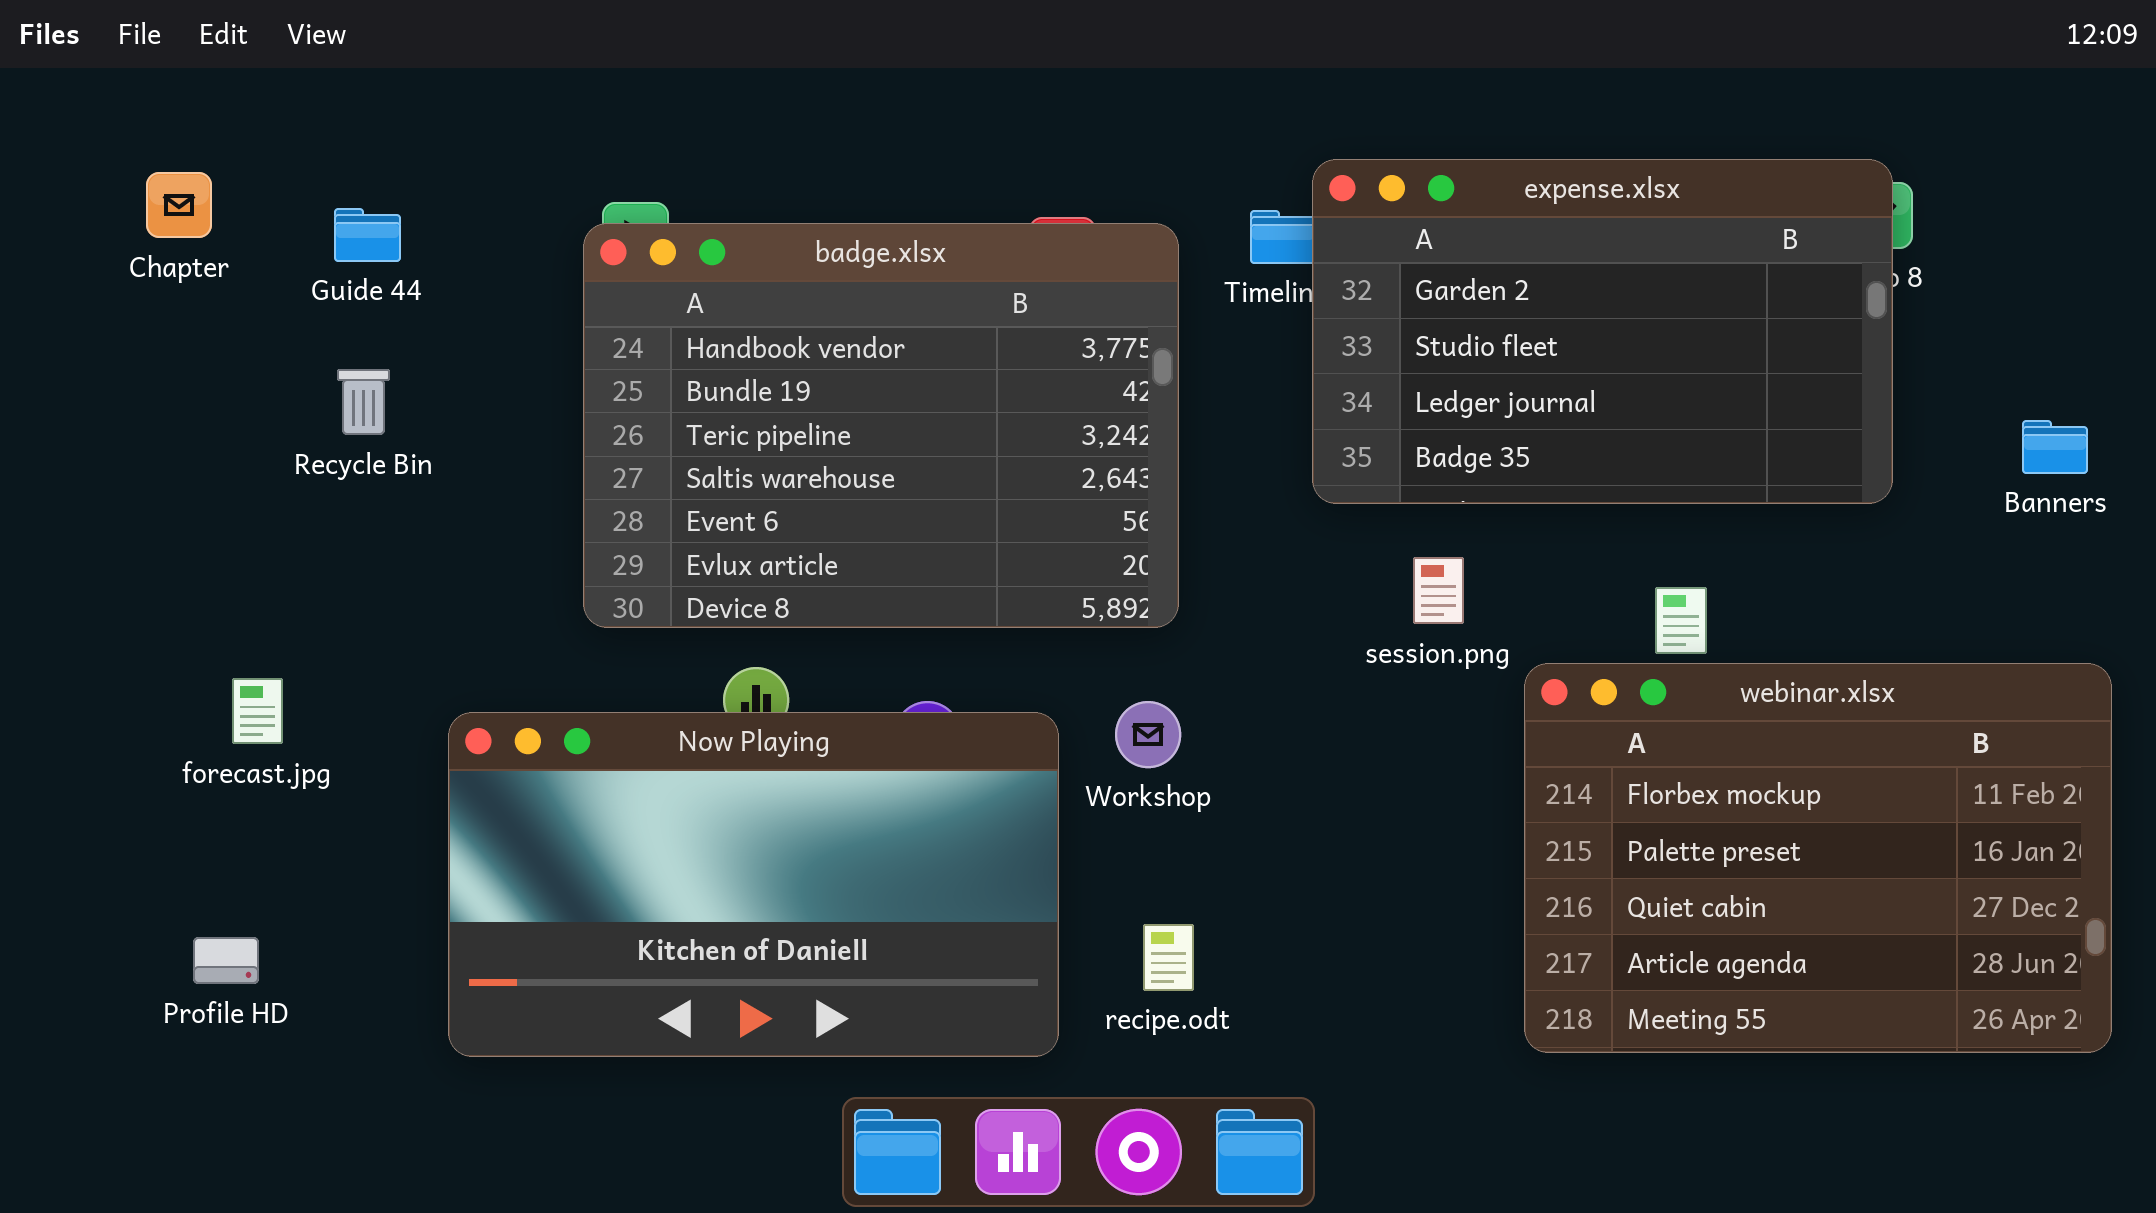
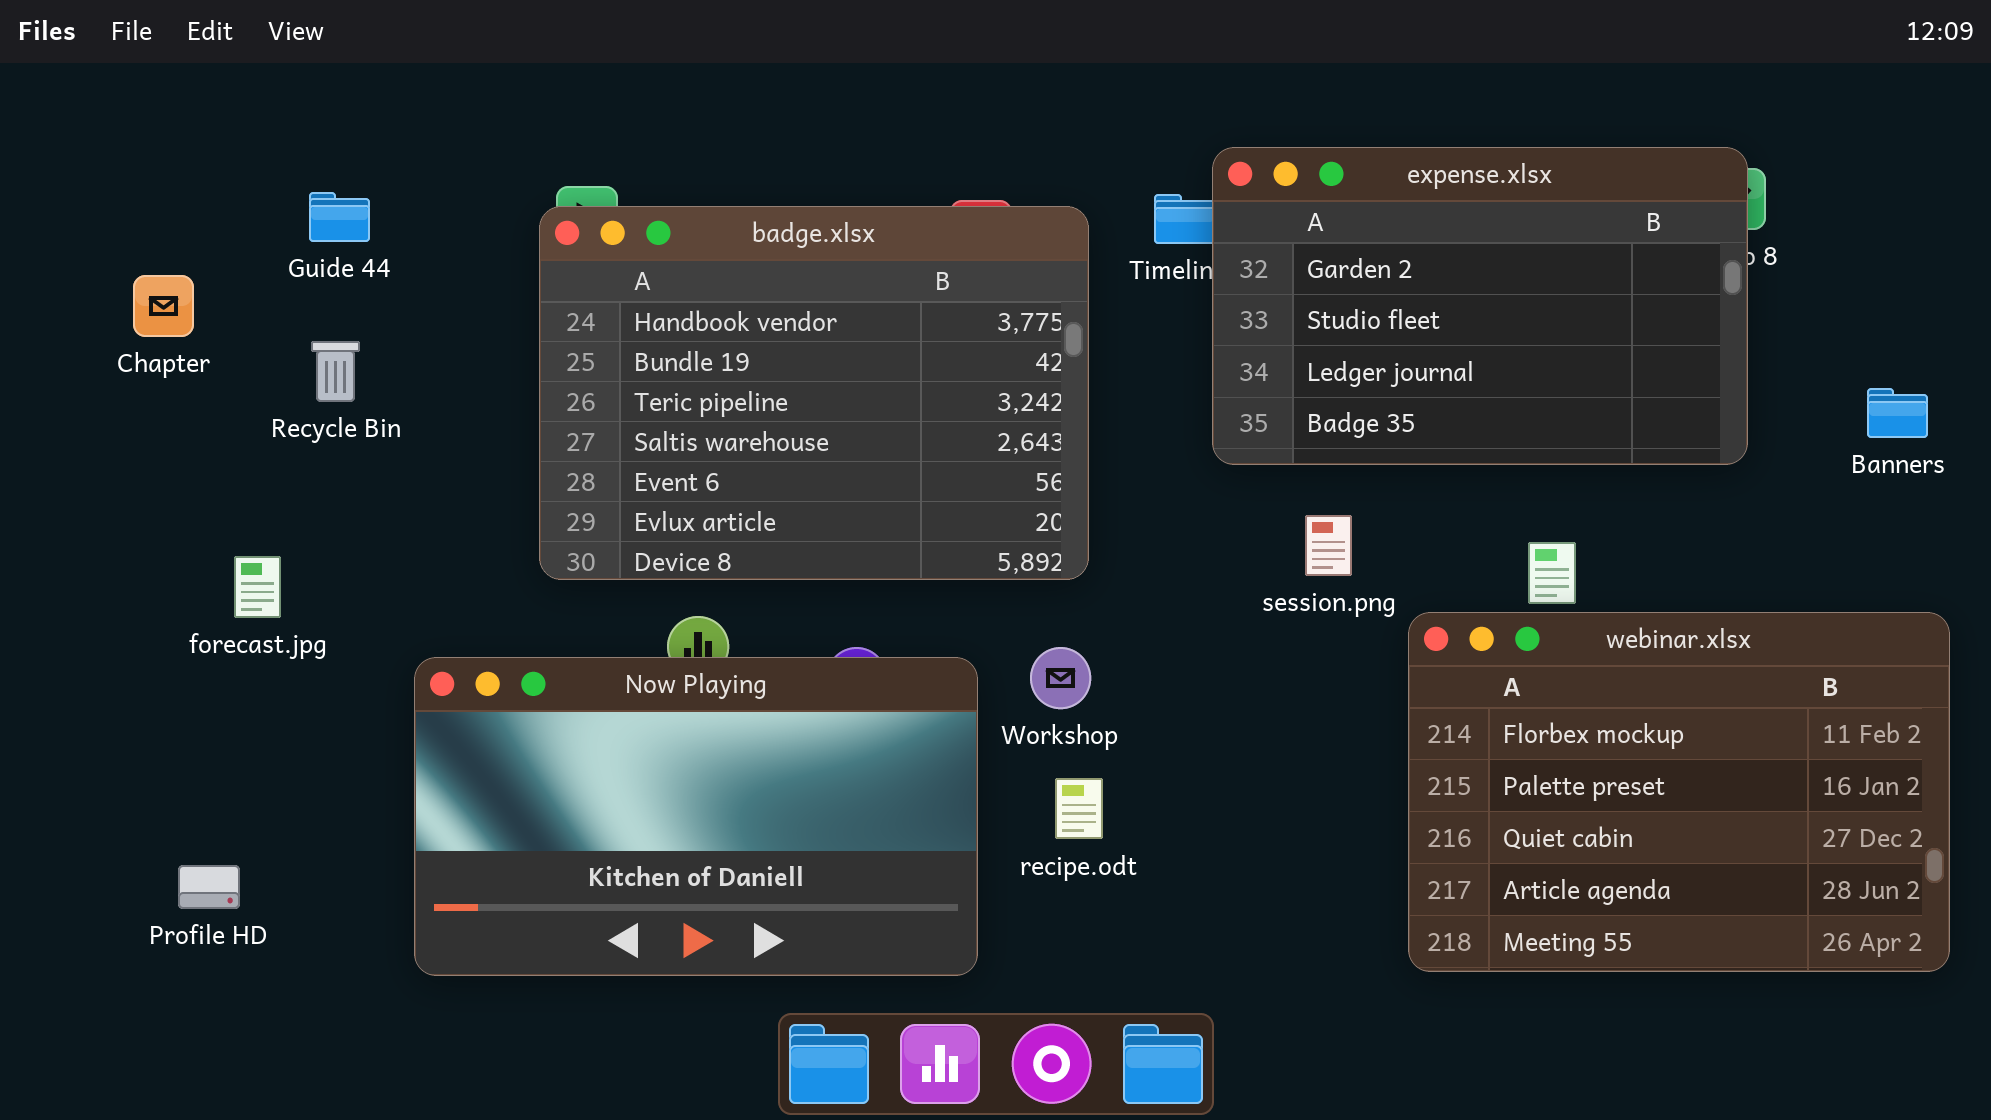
Chapter: [146,172,212,238] -> [133,275,194,337], moved
forecast.jpg: [232,678,283,744] -> [234,556,281,618], moved
recipe.odt: [1143,924,1194,991] -> [1055,778,1103,839], moved

